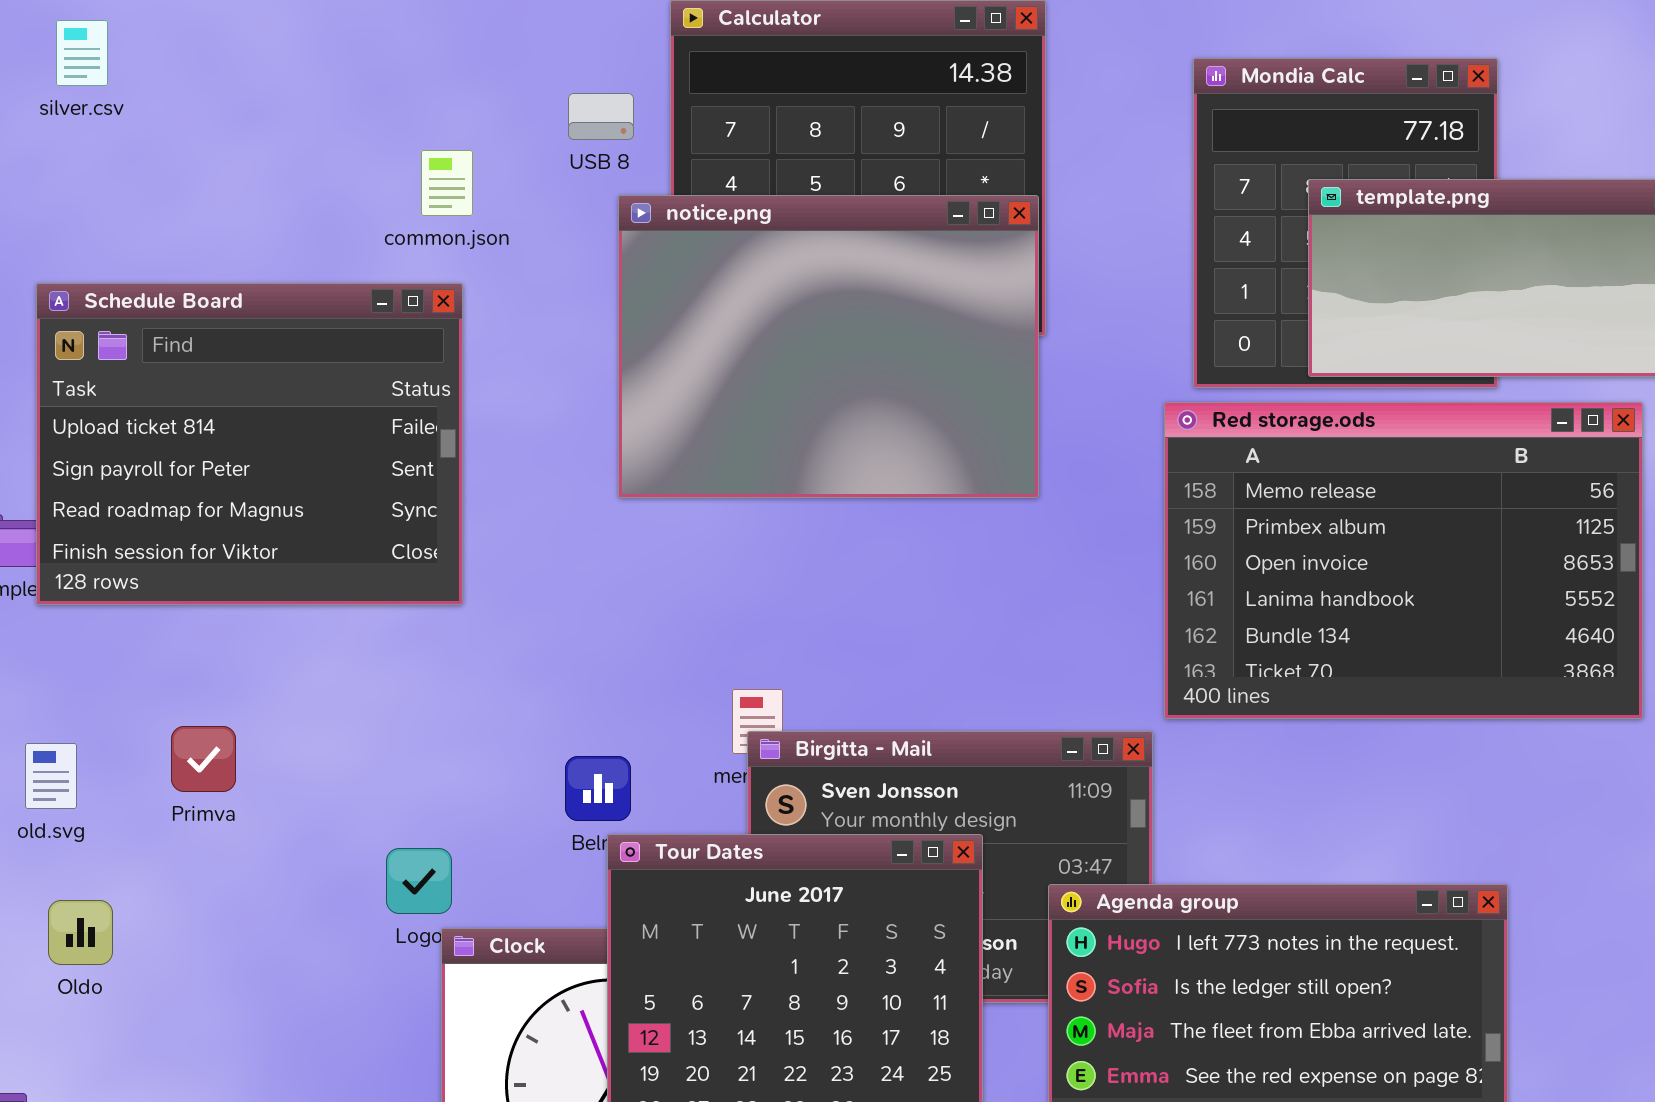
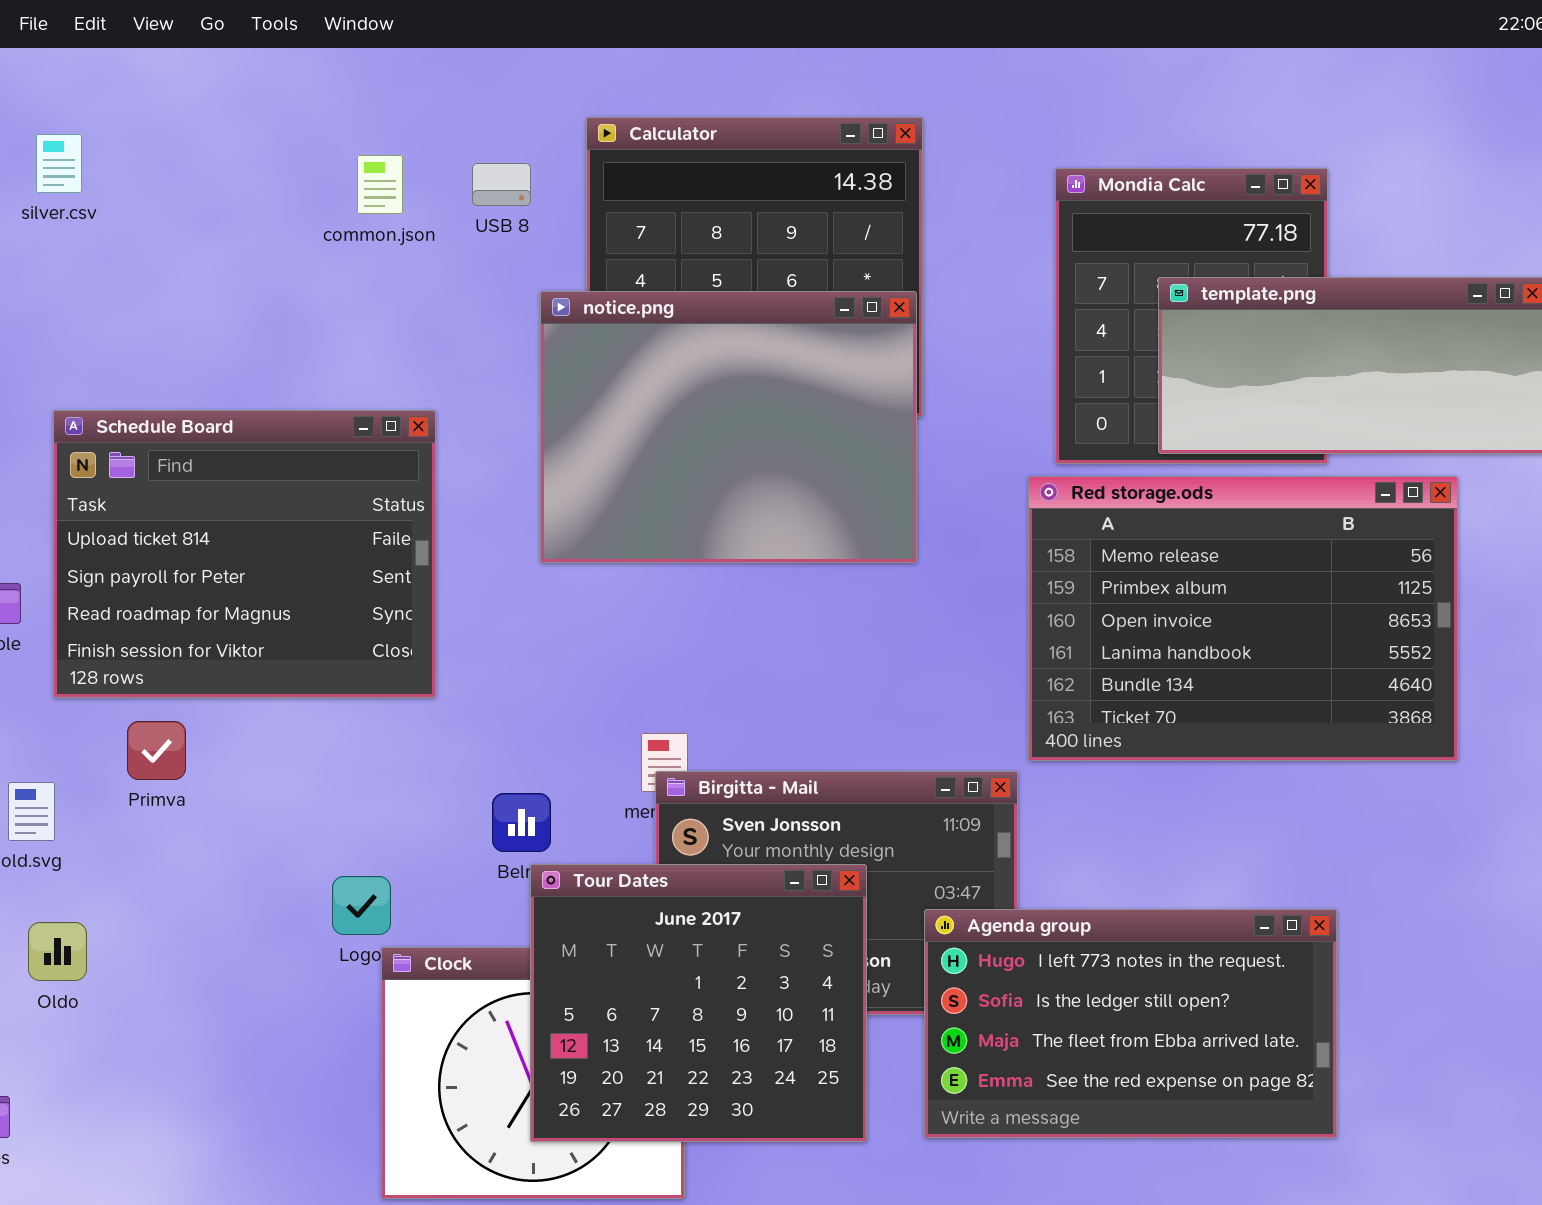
USB 8: [568,93,634,140] -> [472,163,531,206], moved
common.json: [421,150,473,216] -> [357,155,403,214], moved
Schedule Board: [36,283,463,605] -> [53,410,436,698], moved
Primva: [171,726,236,792] -> [127,721,186,780], moved

